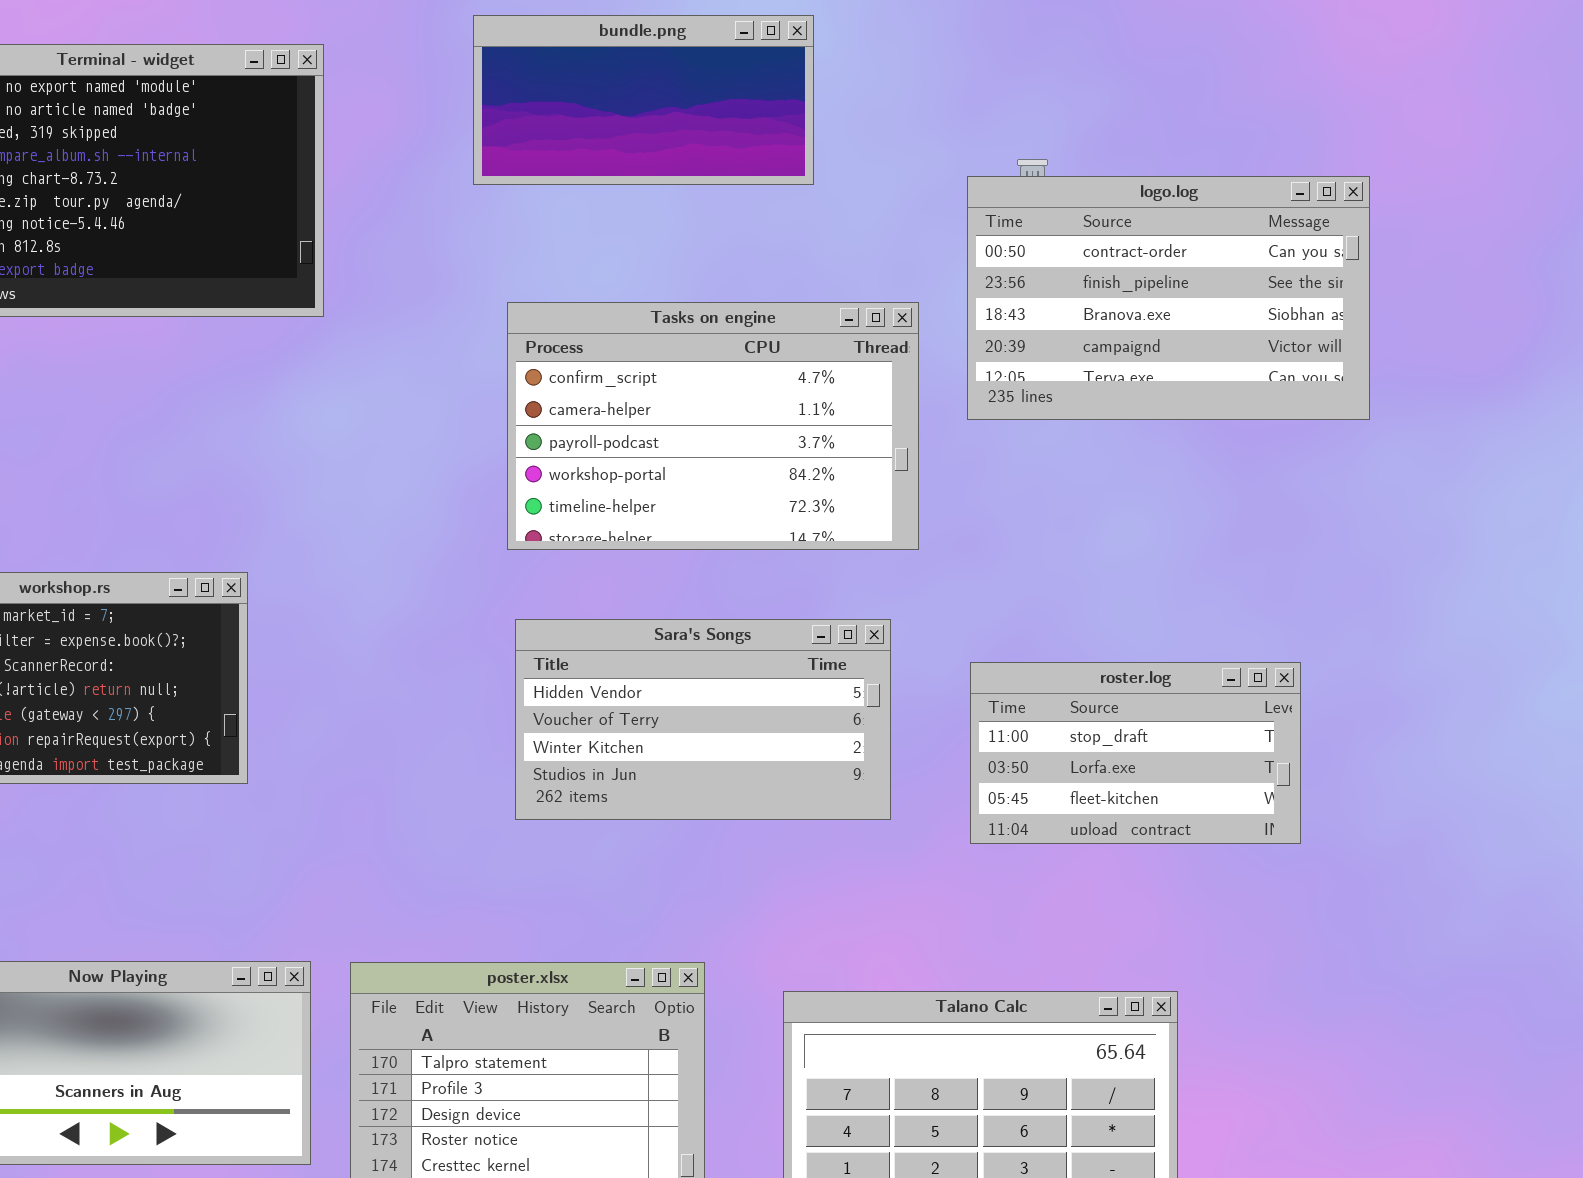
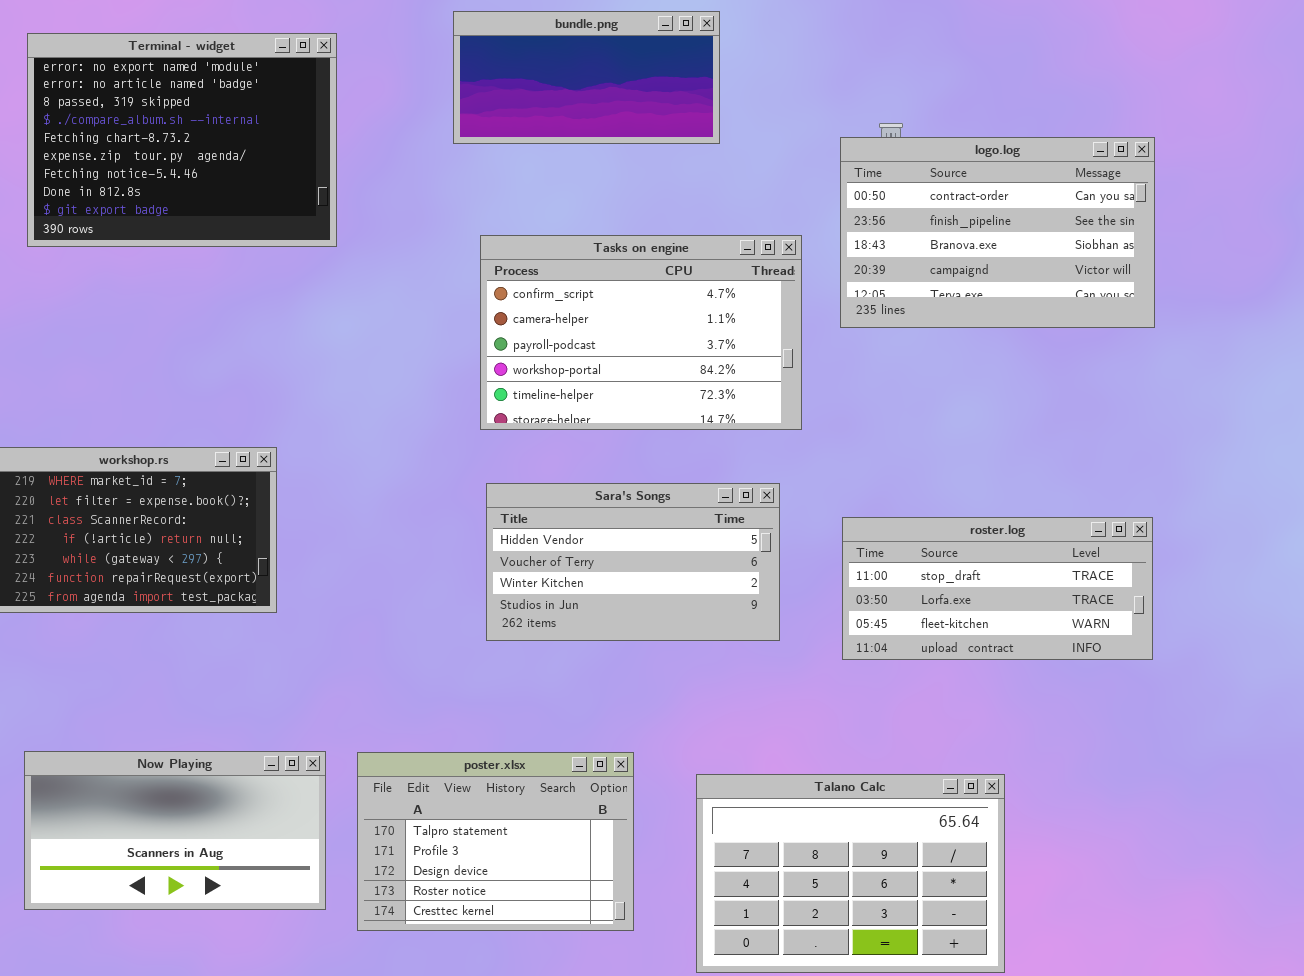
roster.log: [970,662,1301,844] -> [842,517,1153,660], resized

